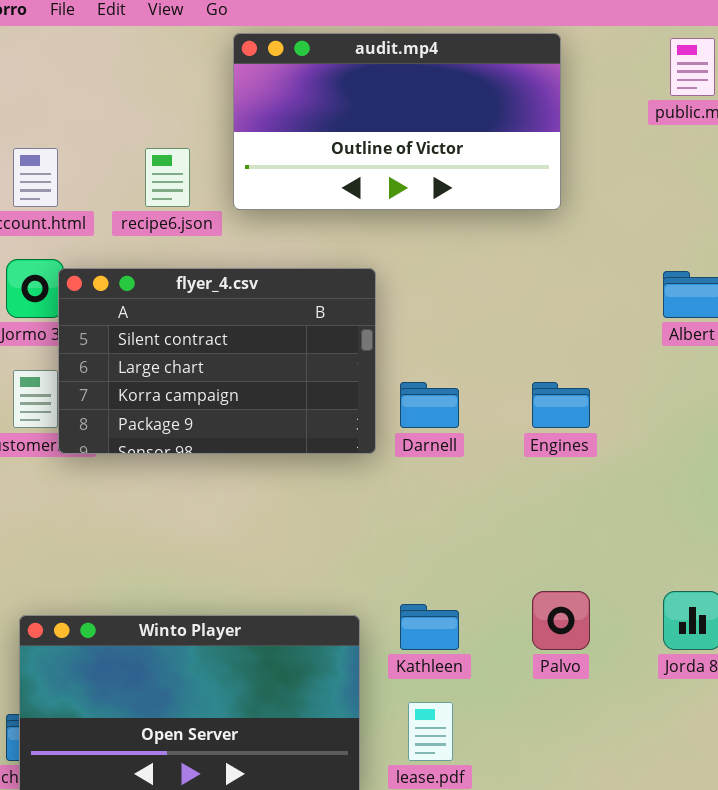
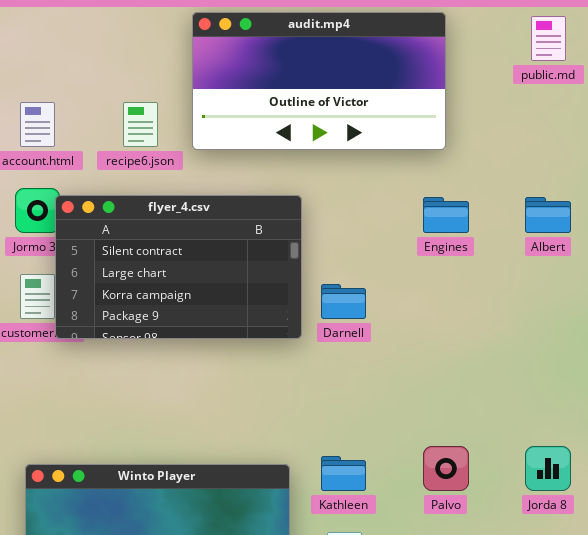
Engines: [532,382,590,428] -> [423,197,469,233], moved

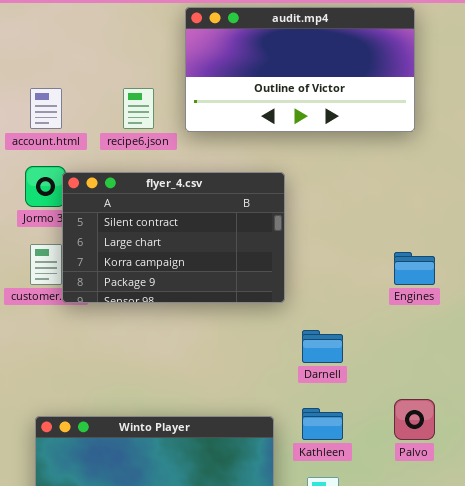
Engines: [423,197,469,233] -> [394,252,435,285], moved
Darnell: [321,284,366,319] -> [302,330,343,363], moved

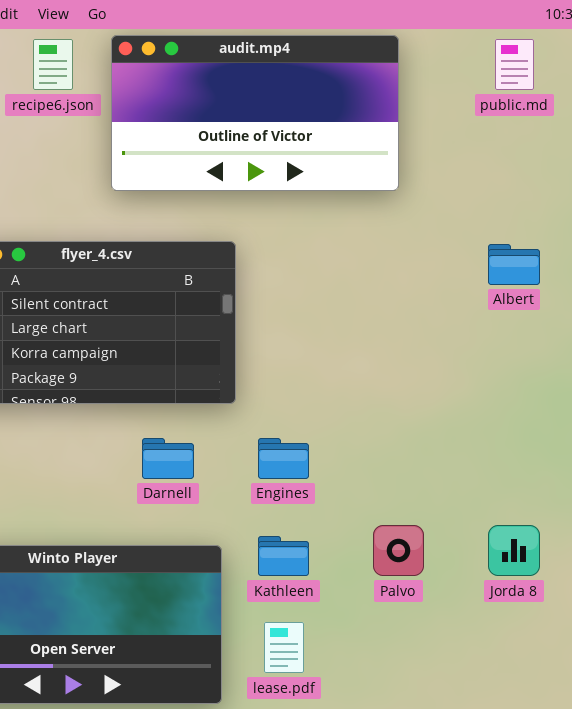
recipe6.json: [123,88,154,129] -> [33,39,73,90], moved
Engines: [394,252,435,285] -> [258,438,309,479], moved
Darnell: [302,330,343,363] -> [142,438,194,479], moved

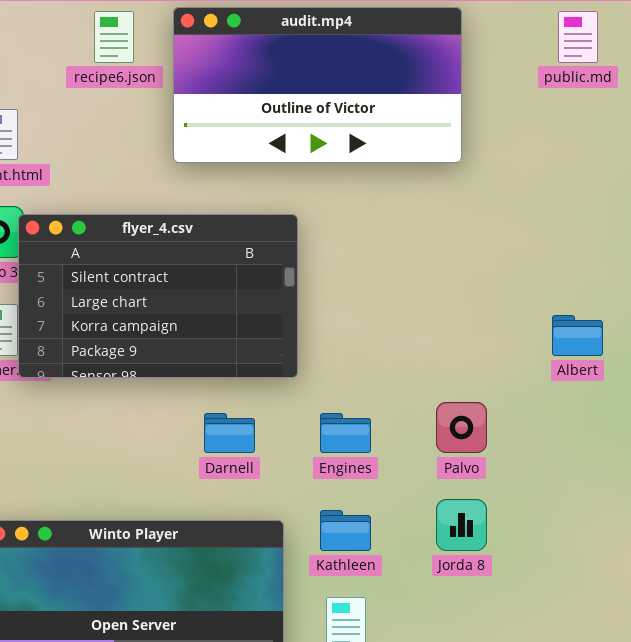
Albert: [488,244,540,285] -> [552,315,603,356], moved
Palvo: [373,525,424,576] -> [436,402,487,453], moved
Jorda 8: [488,525,540,576] -> [436,499,487,551], moved

